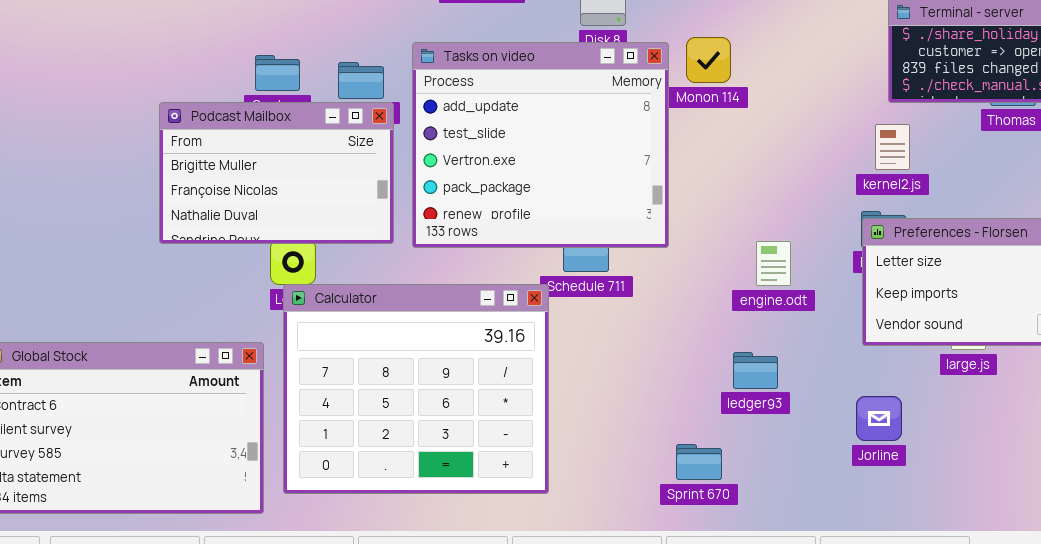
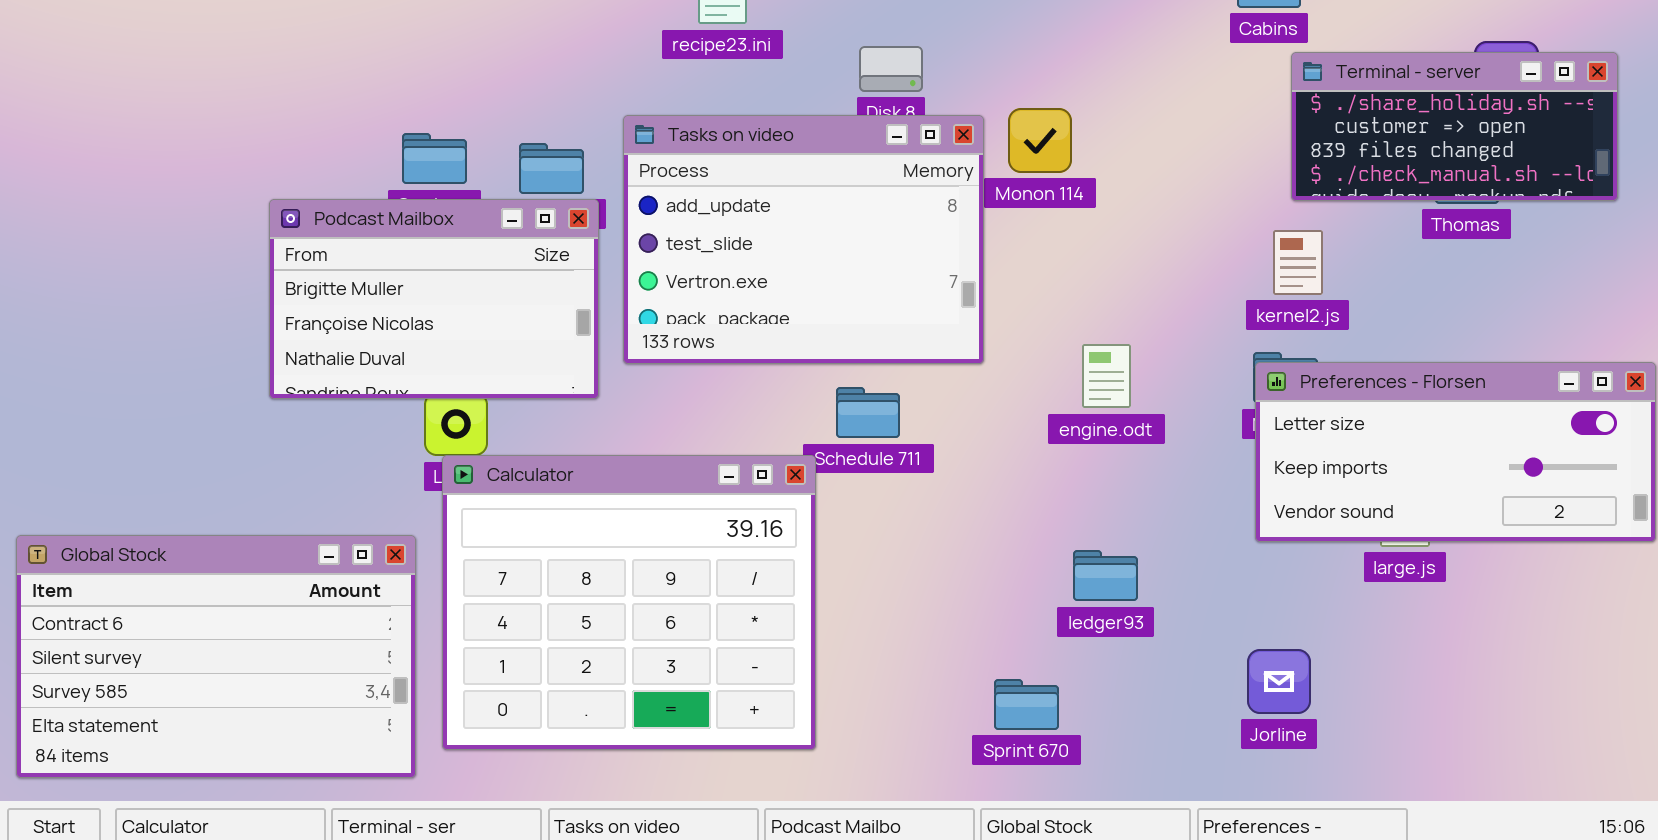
Tasks on video: [412,42,669,248] -> [623,115,984,364], resized
engine.odt: [756,241,791,286] -> [1082,344,1131,408], moved
Jorline: [856,396,902,441] -> [1247,649,1311,714], moved

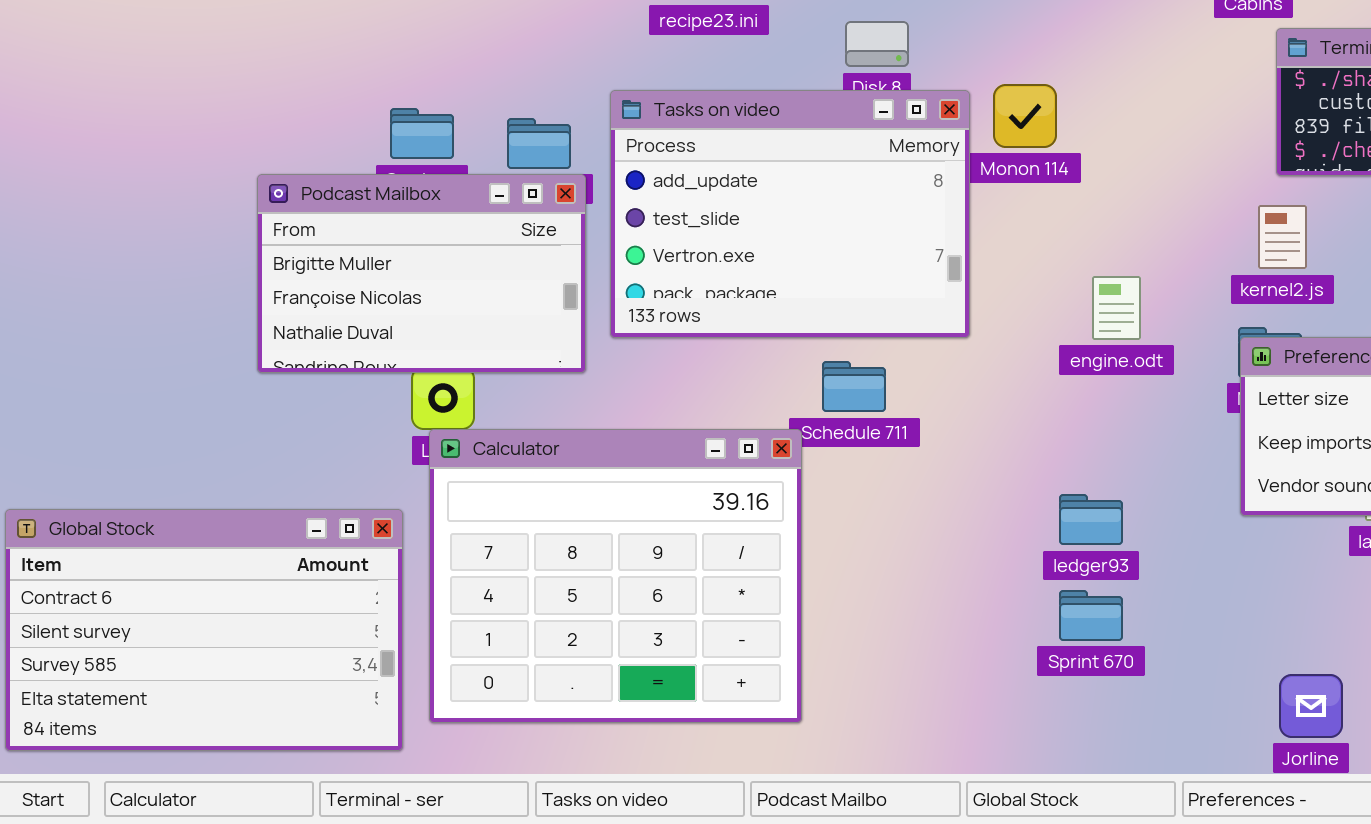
engine.odt: [1082,344,1131,408] -> [1092,276,1141,340], moved
ledger93: [1073,550,1138,601] -> [1059,494,1123,545], moved
Jorline: [1247,649,1311,714] -> [1279,674,1343,738], moved
Sprint 670: [994,679,1059,730] -> [1059,590,1123,641], moved

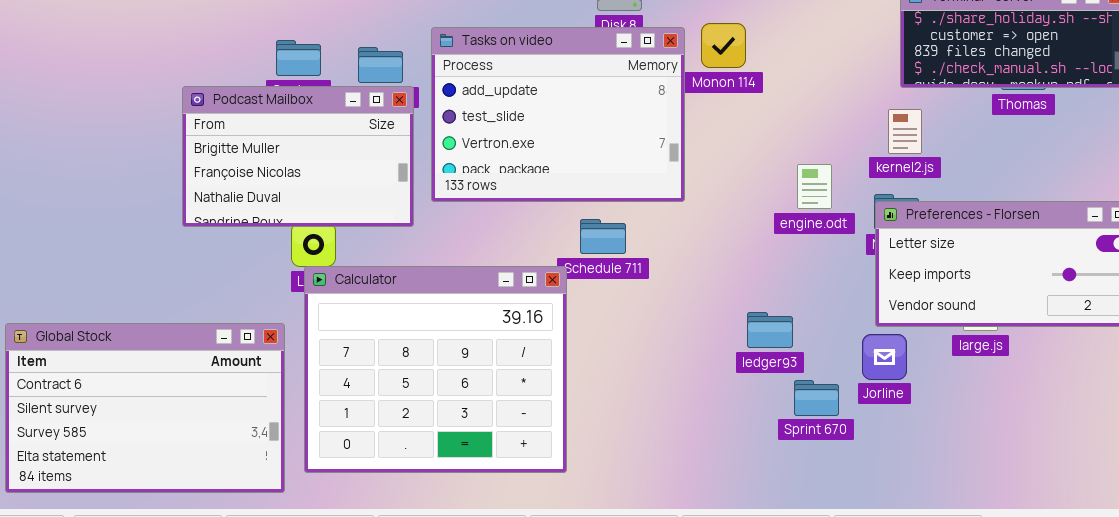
engine.odt: [1092,276,1141,340] -> [797,164,832,209], moved
Sprint 670: [1059,590,1123,641] -> [794,380,839,416], moved
Jorline: [1279,674,1343,738] -> [862,334,907,380], moved

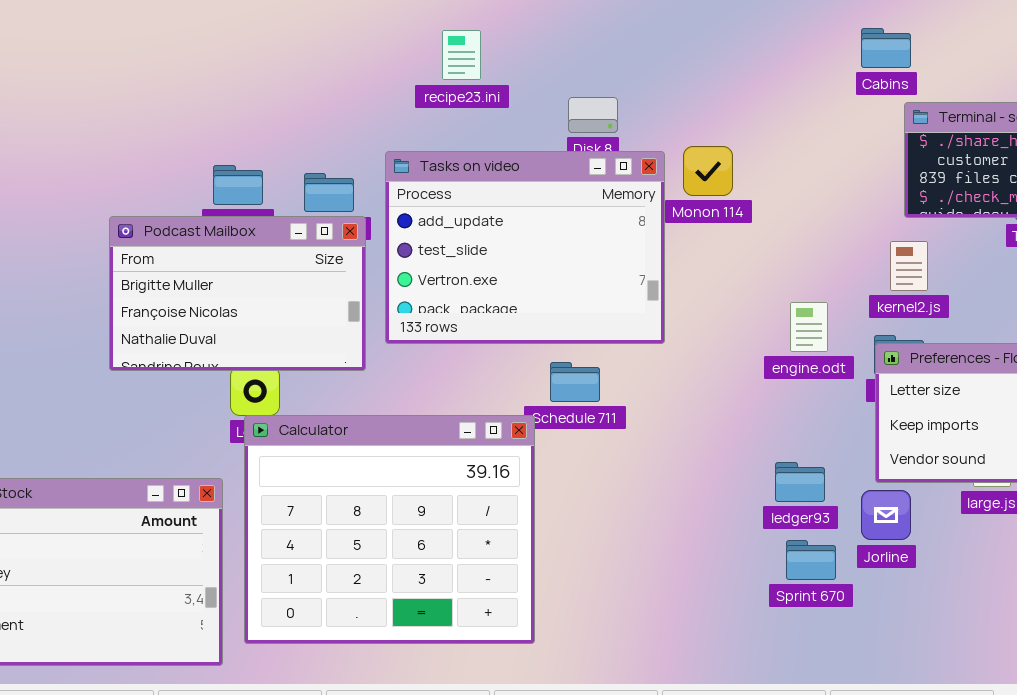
ledger93: [747,312,793,348] -> [775,462,825,502], moved

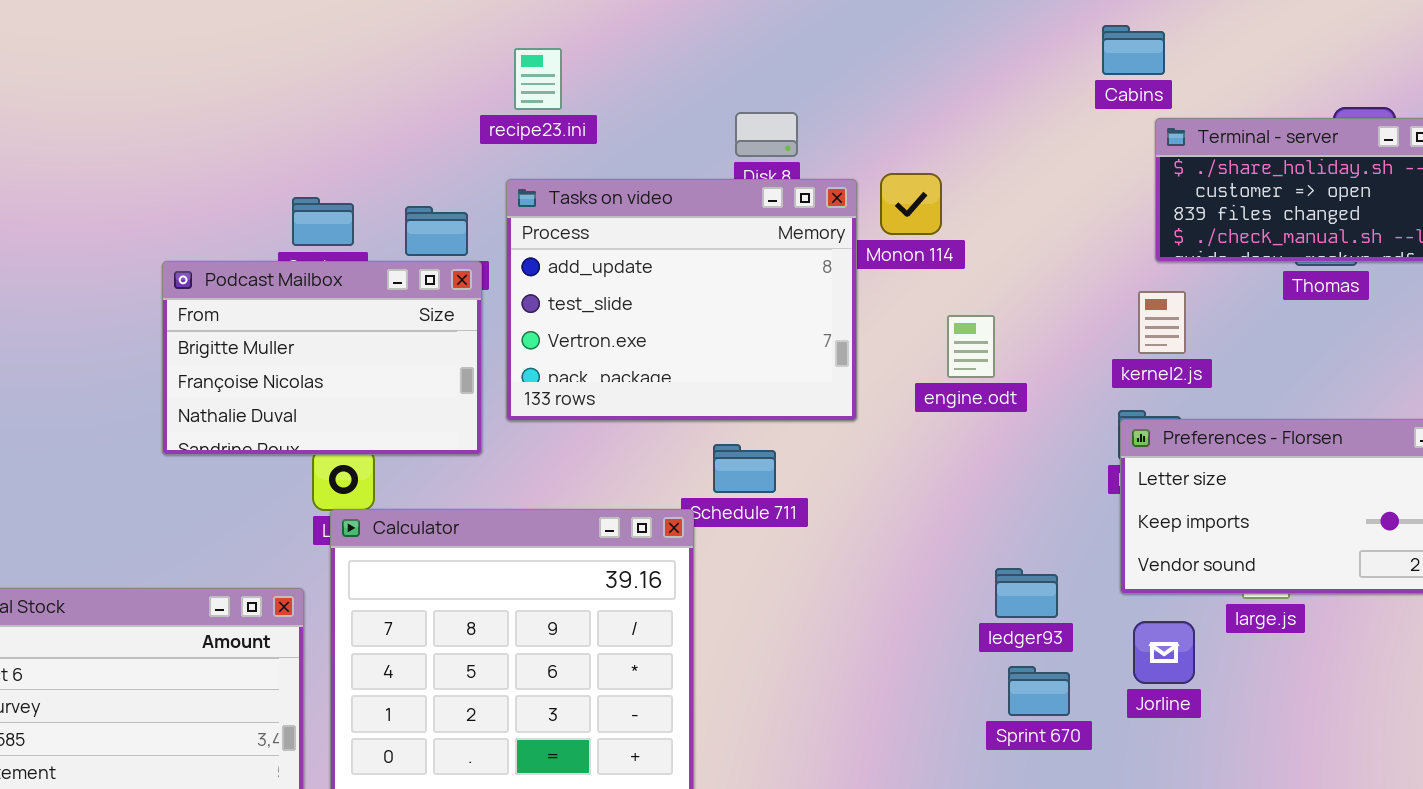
recipe23.ini: [442,30,481,80] -> [514,48,562,110], moved
engine.odt: [790,302,828,352] -> [947,315,995,378], moved
Jorline: [861,490,911,540] -> [1133,621,1195,684], moved

